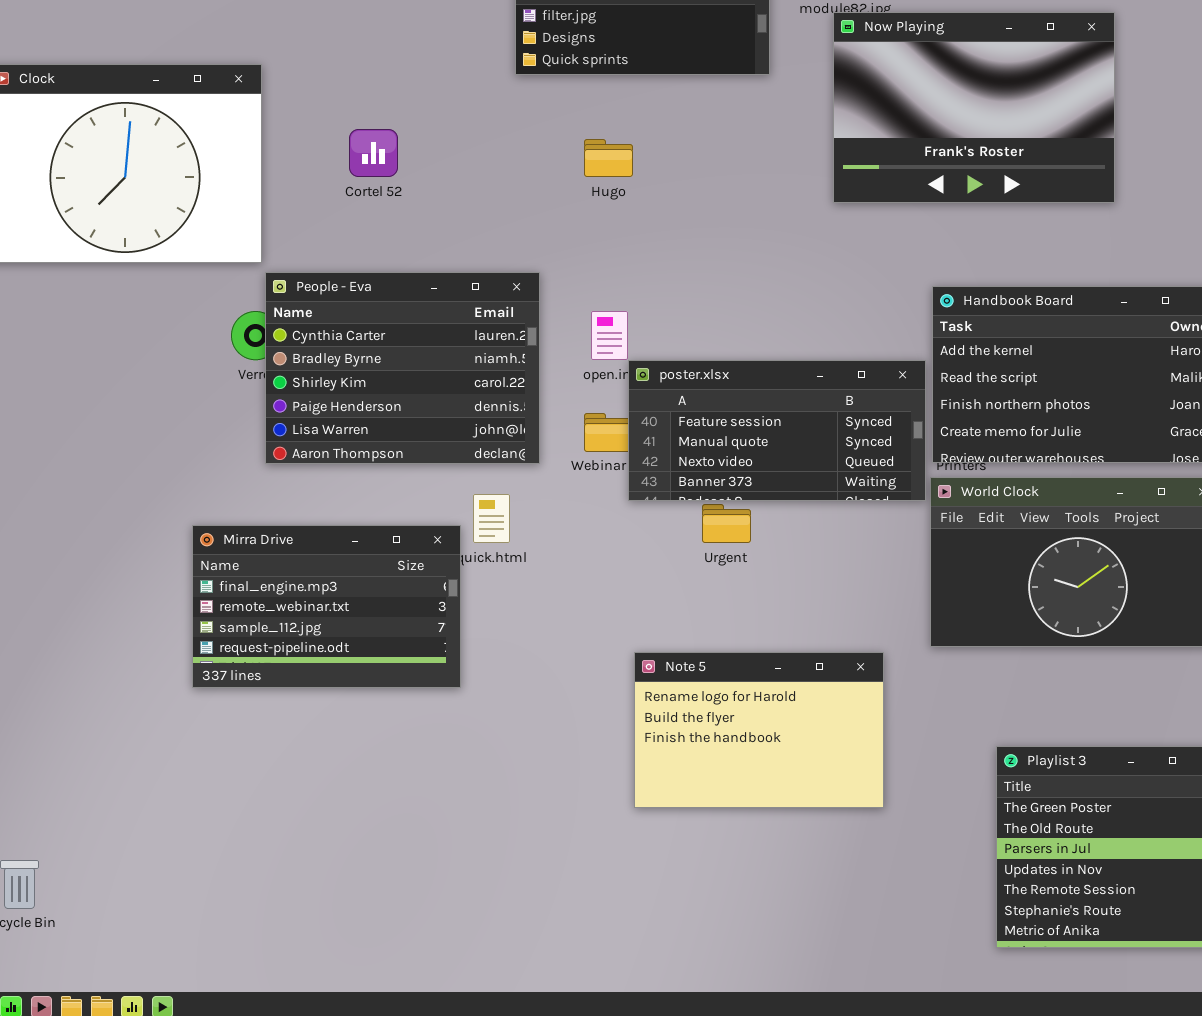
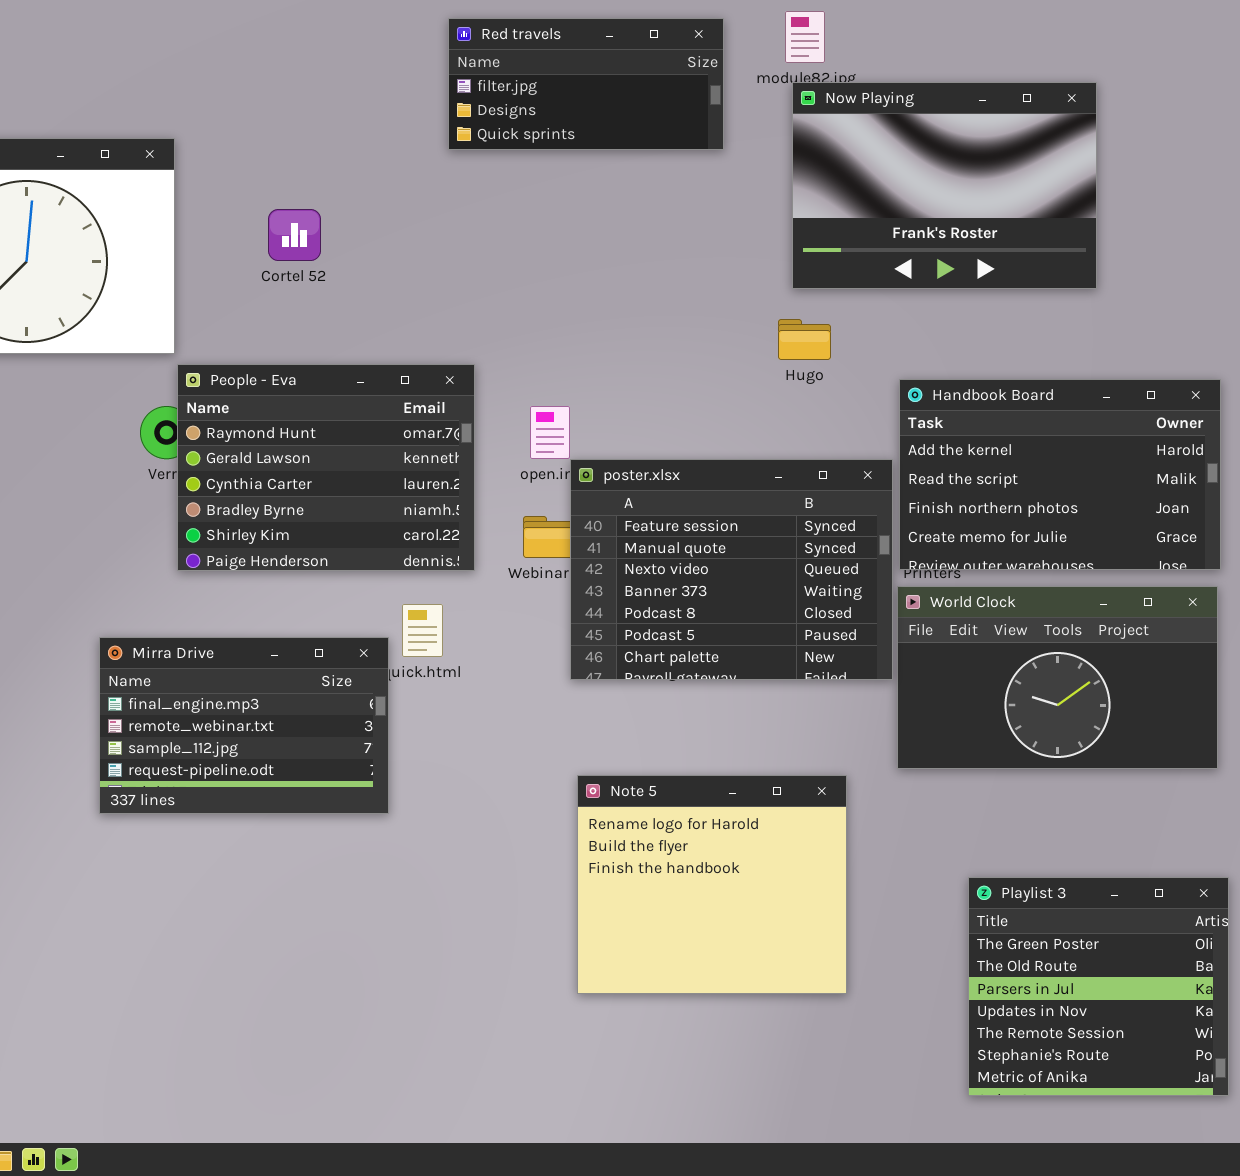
Hugo: [584,139,633,177] -> [778,319,831,360], moved
People - Eva: [265,272,540,464] -> [177,364,475,571], scrolled up 2 rows
poster.xlsx: [628,360,926,501] -> [570,459,893,680], resized
Note 5: [634,652,884,808] -> [577,775,847,994], resized

